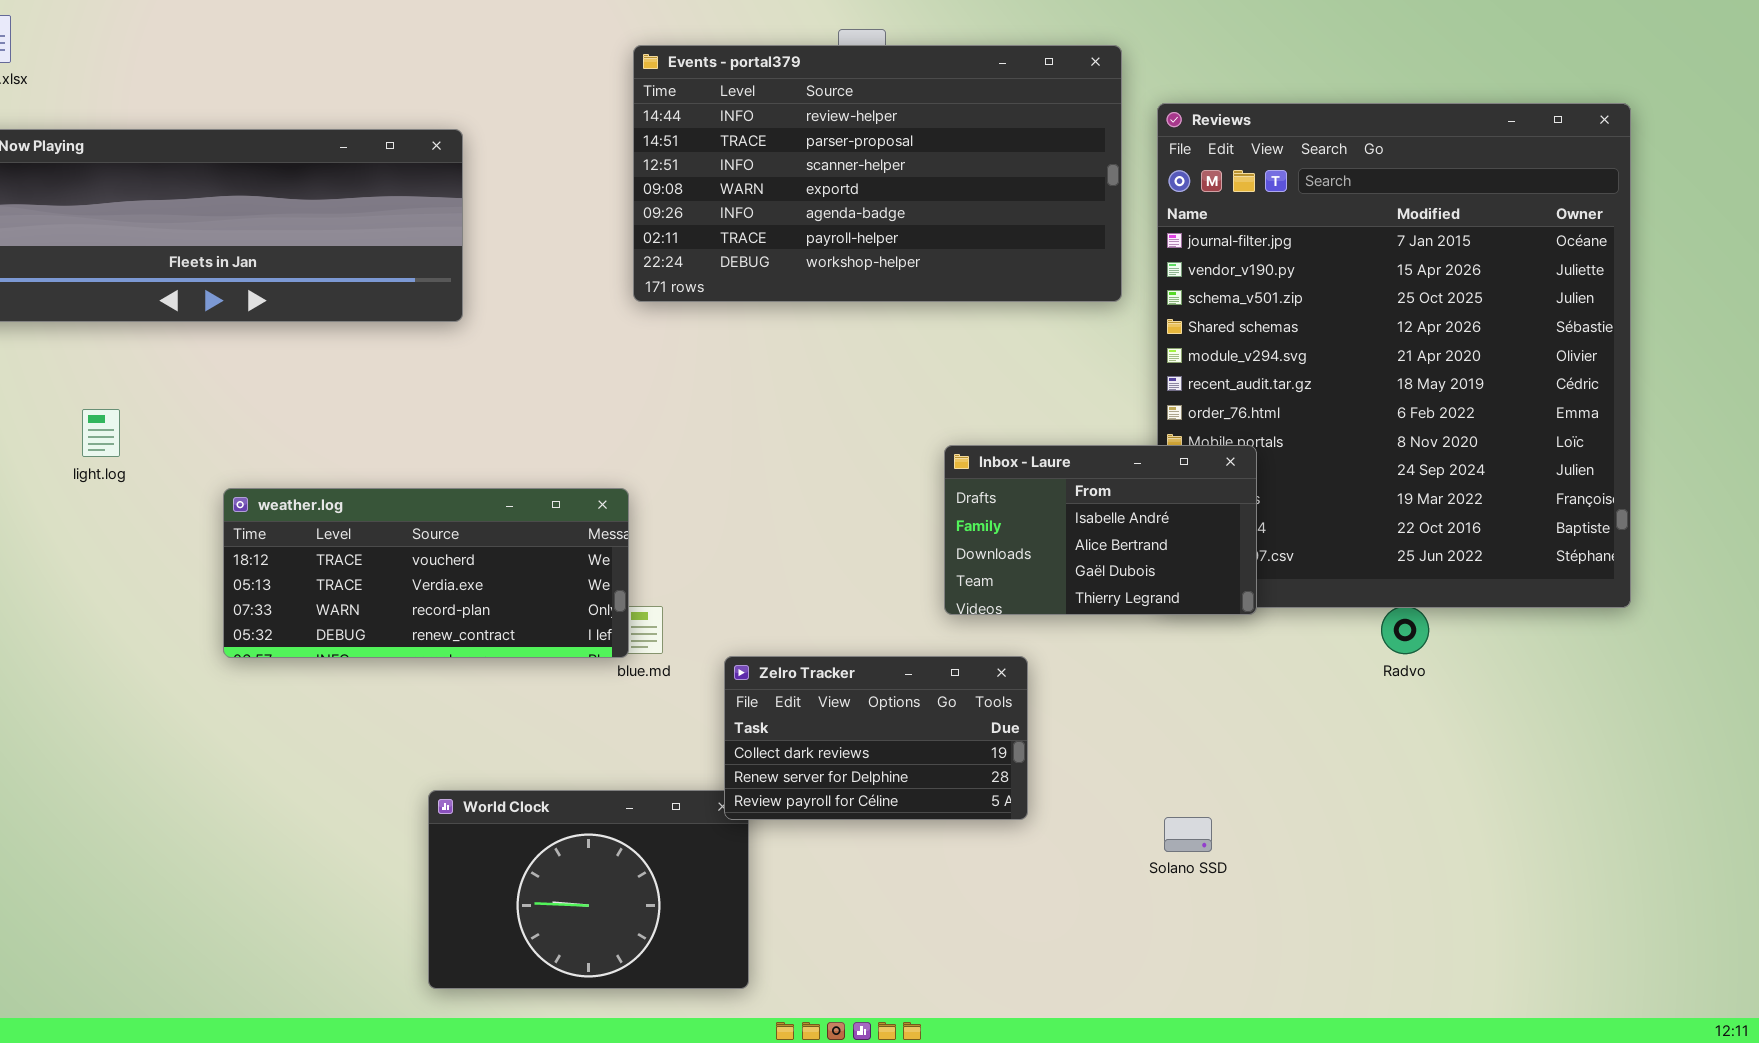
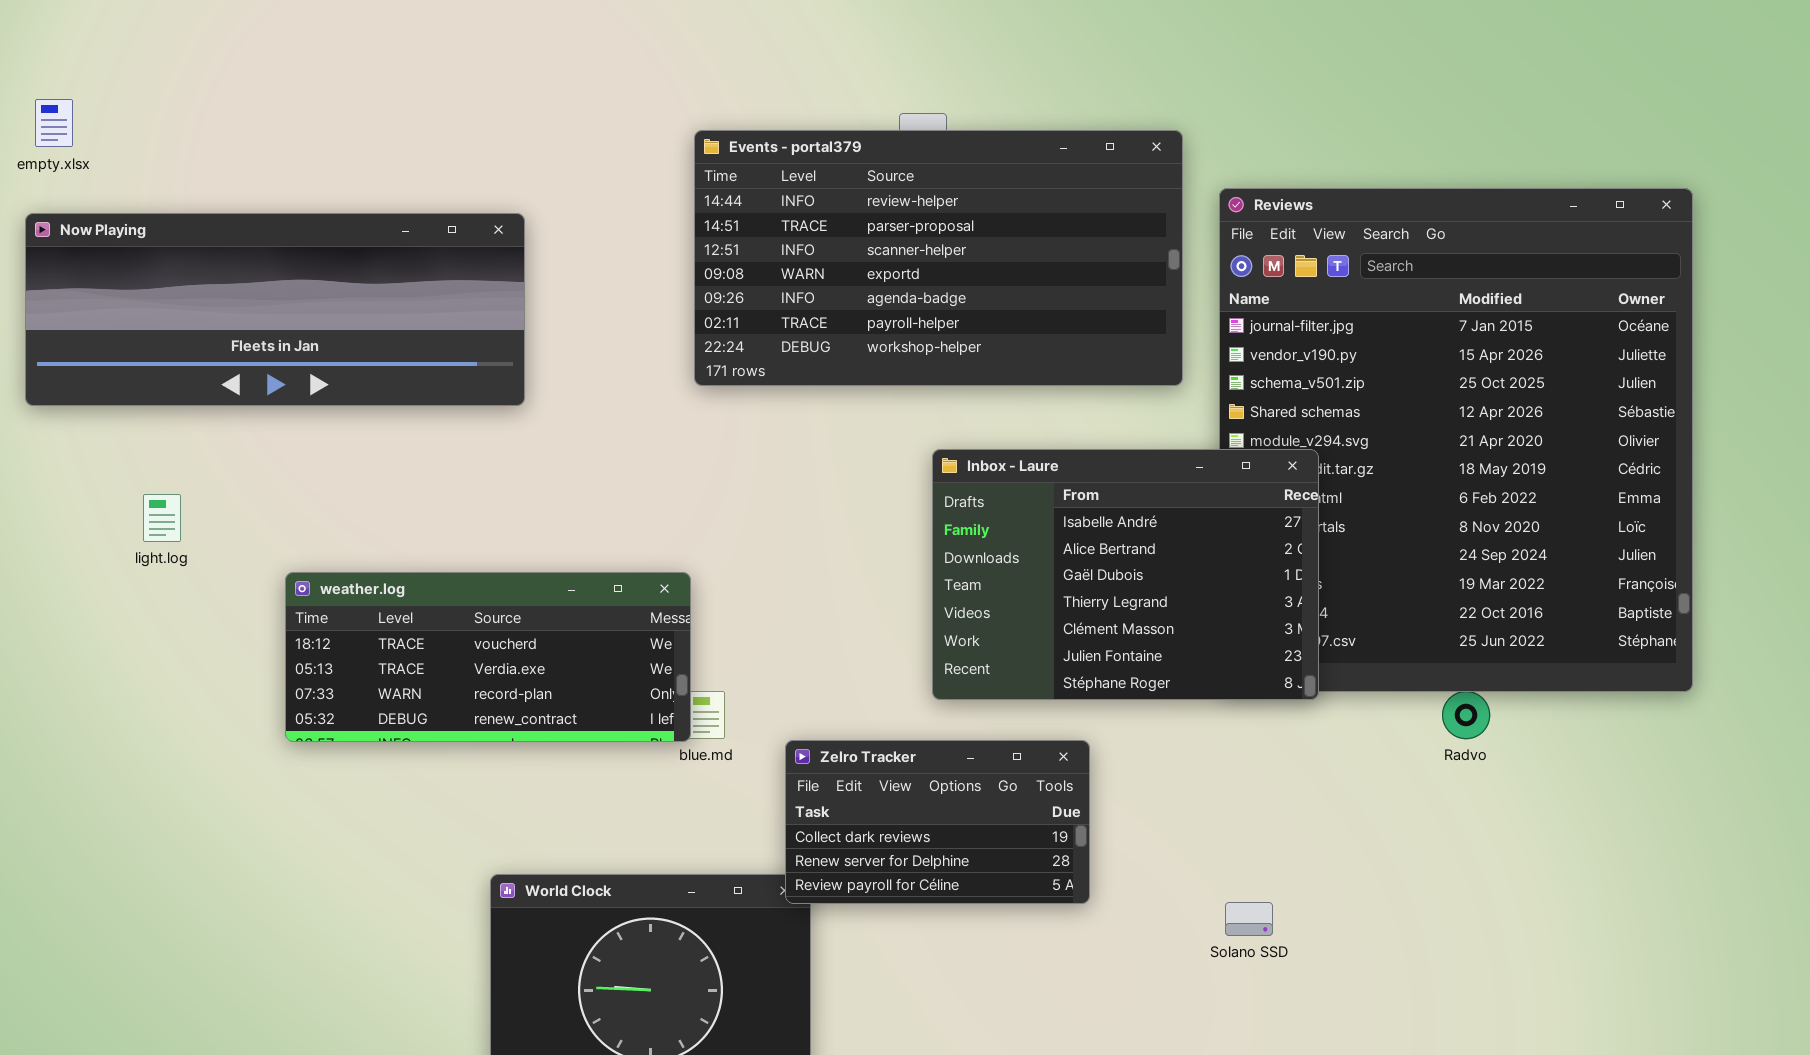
Inbox - Laure: [944,445,1257,615] -> [932,449,1319,700], resized

